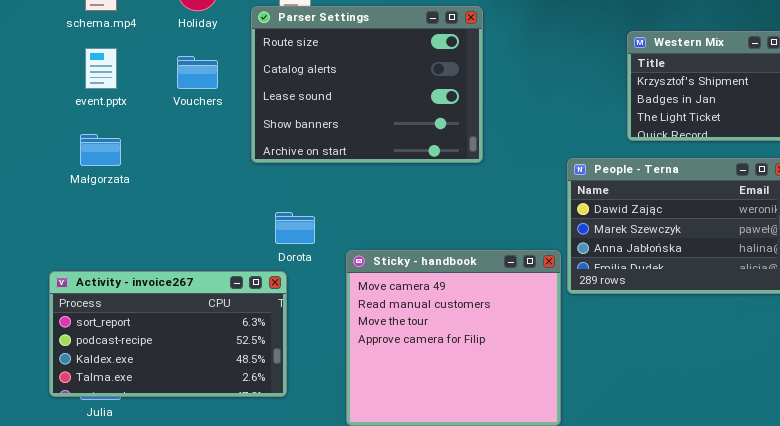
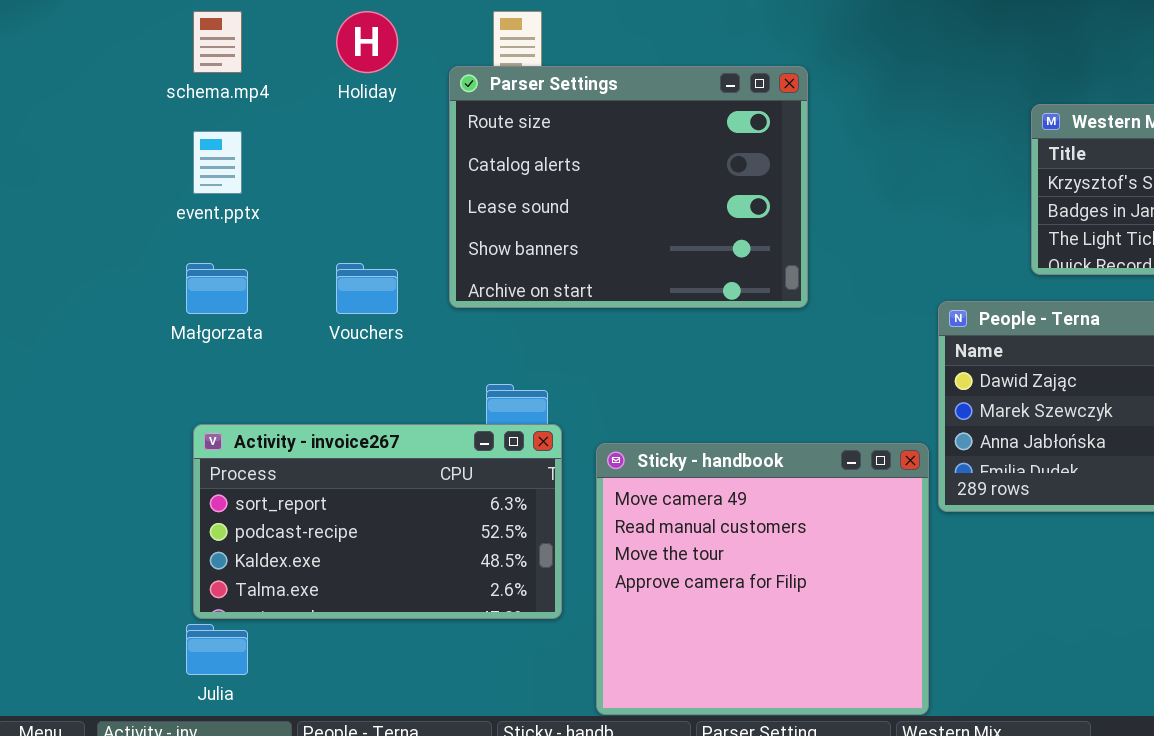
Vouchers: [177,56,218,89] -> [336,263,398,314], moved
Activity - invoice267: [49,271,287,397] -> [193,424,562,619], moved

